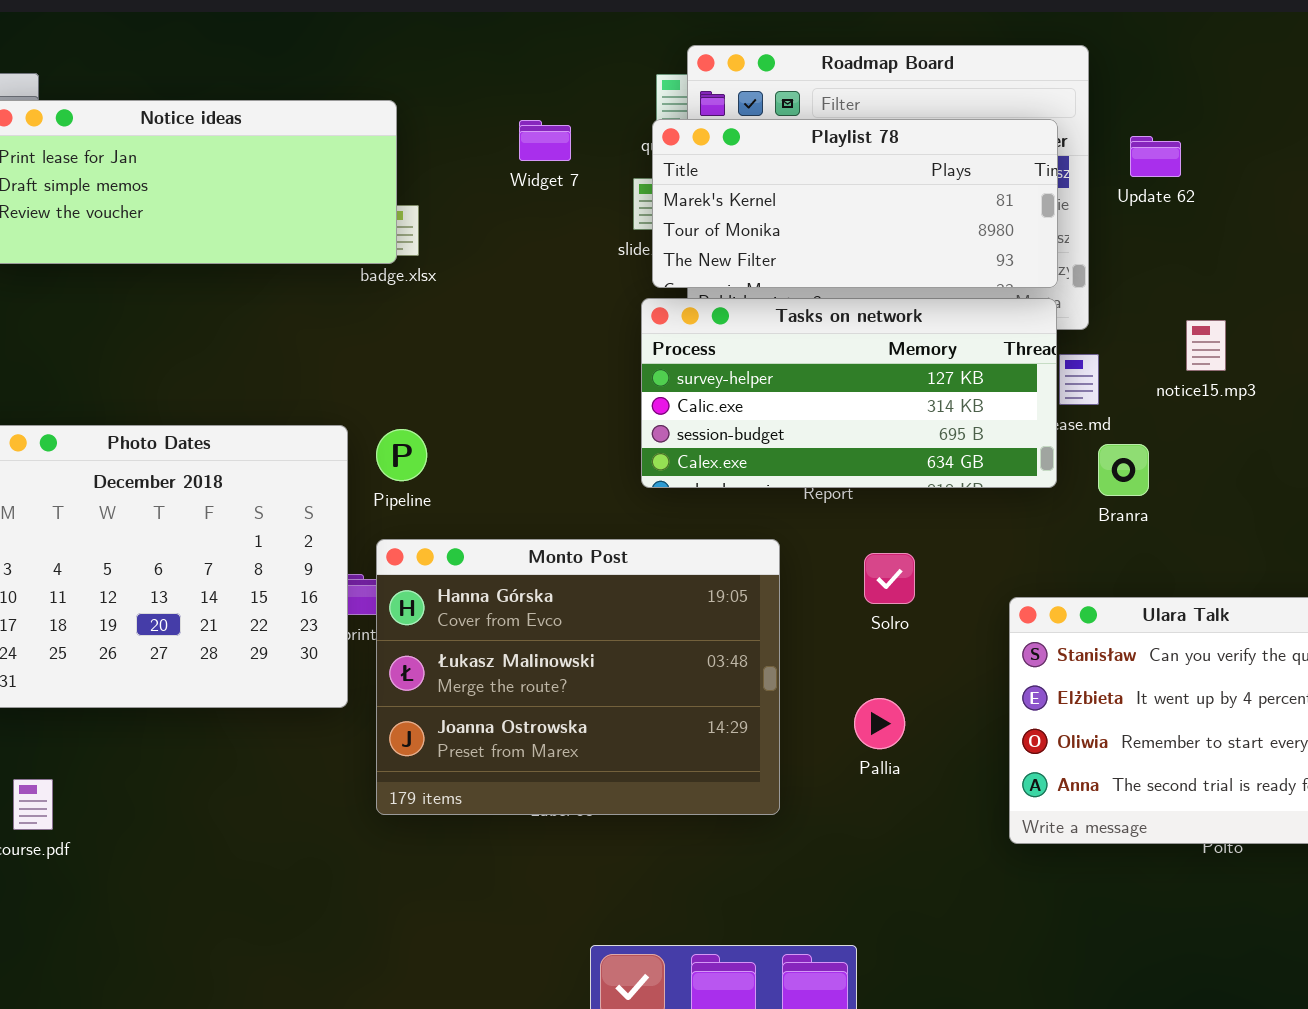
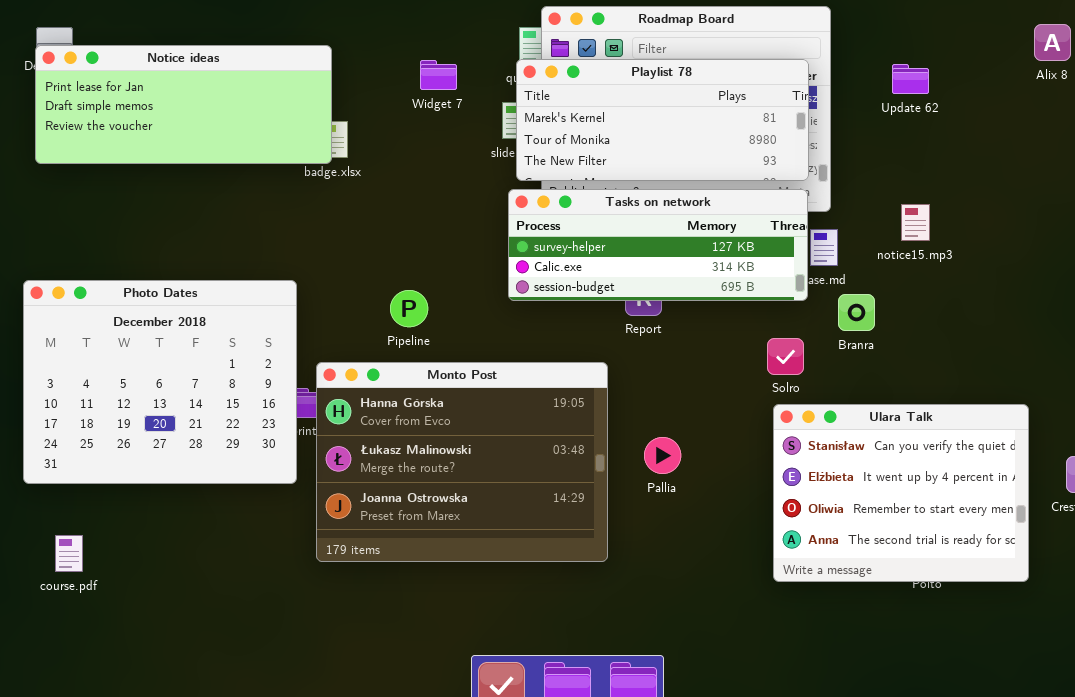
Update 62: [1130,136,1181,177] -> [892,64,929,94], moved
Tasks on network: [641,298,1057,488] -> [508,189,808,301], resized
Pipeline: [376,429,427,481] -> [390,290,428,327], moved
Solro: [864,553,915,604] -> [767,338,804,375], moved
Pallia: [854,698,905,749] -> [644,437,681,474], moved

